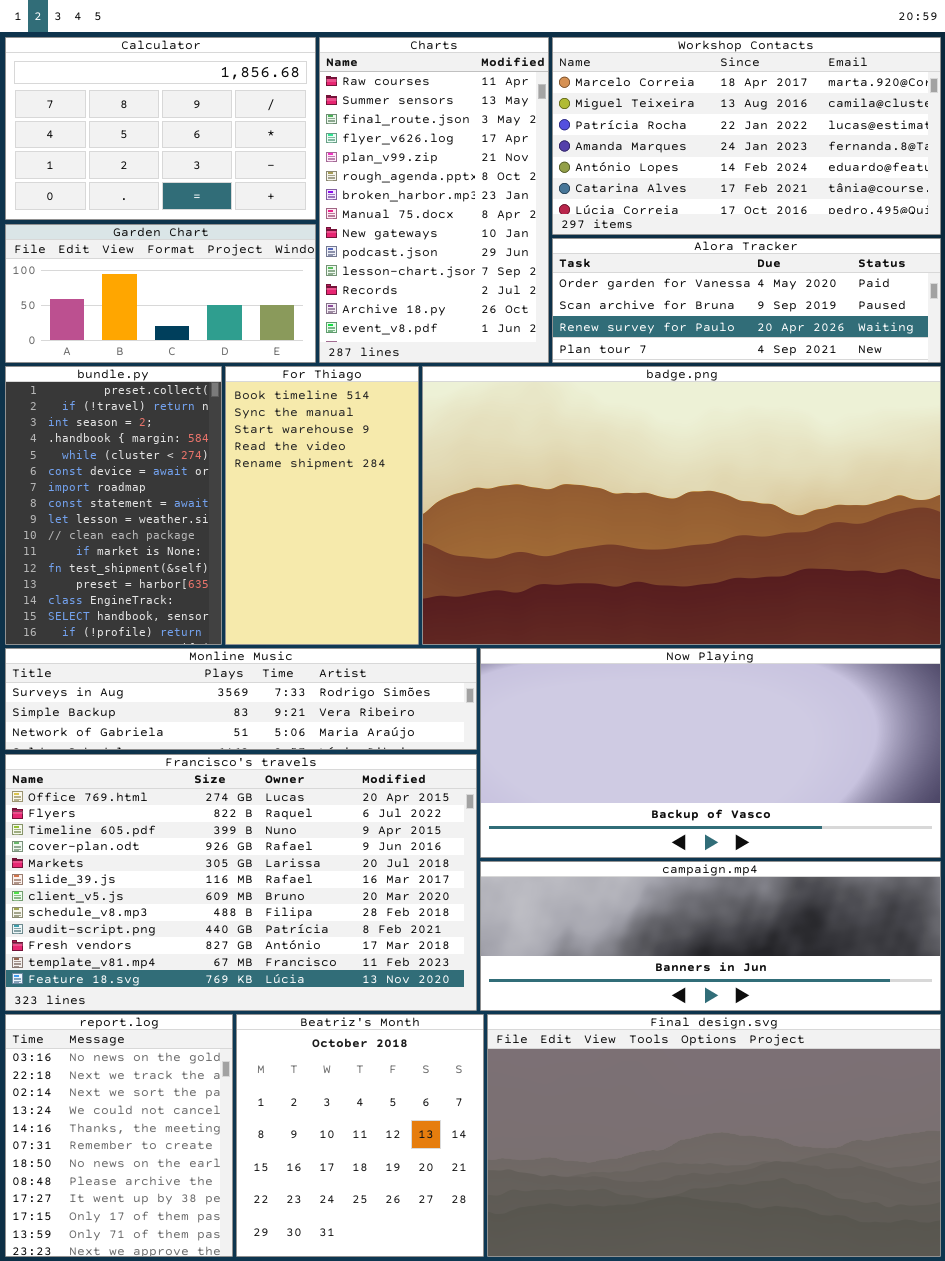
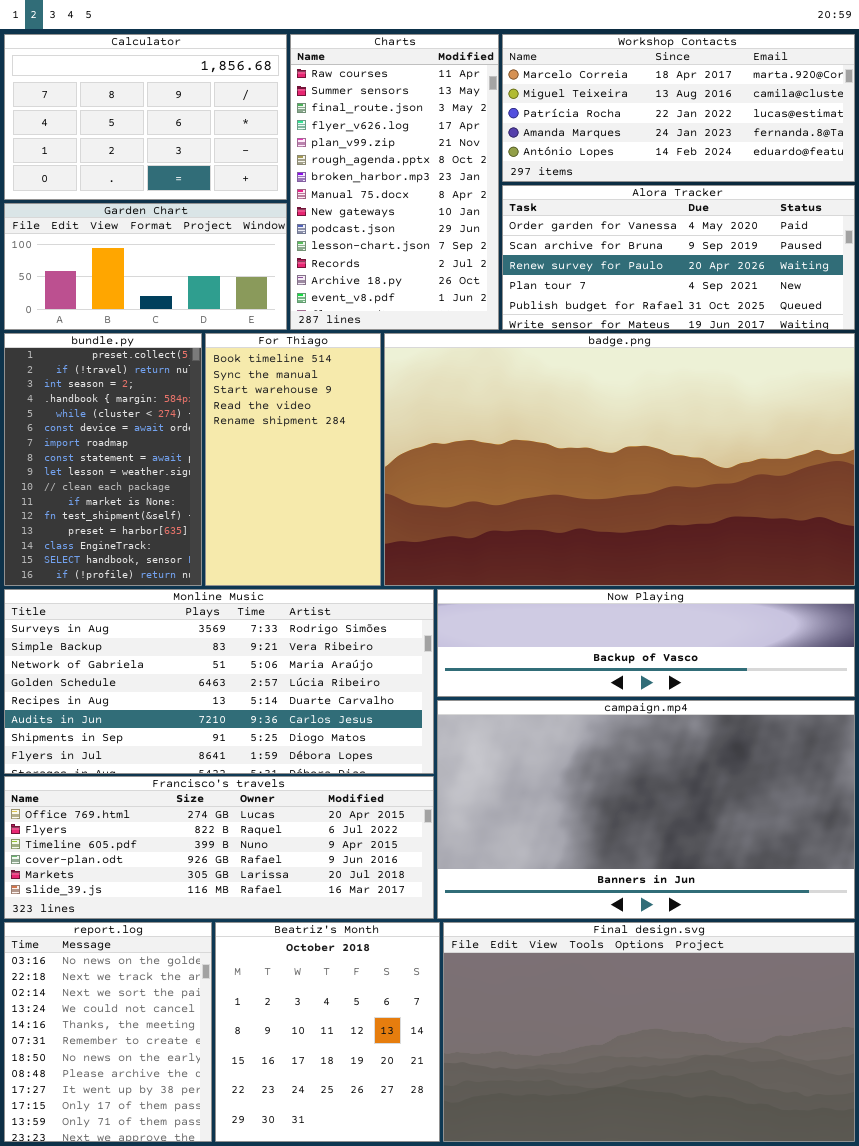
Workshop Contacts: [552,37,941,235] -> [502,34,855,182], resized
Alora Tracker: [552,238,941,363] -> [502,185,855,330], resized
Monline Music: [5,648,477,750] -> [4,589,434,774], resized
Now Playing: [480,648,941,858] -> [437,589,855,697], resized
Francisco's travels: [5,754,477,1011] -> [4,776,434,919], resized
campaign.mp4: [480,861,941,1011] -> [437,700,855,919], resized

